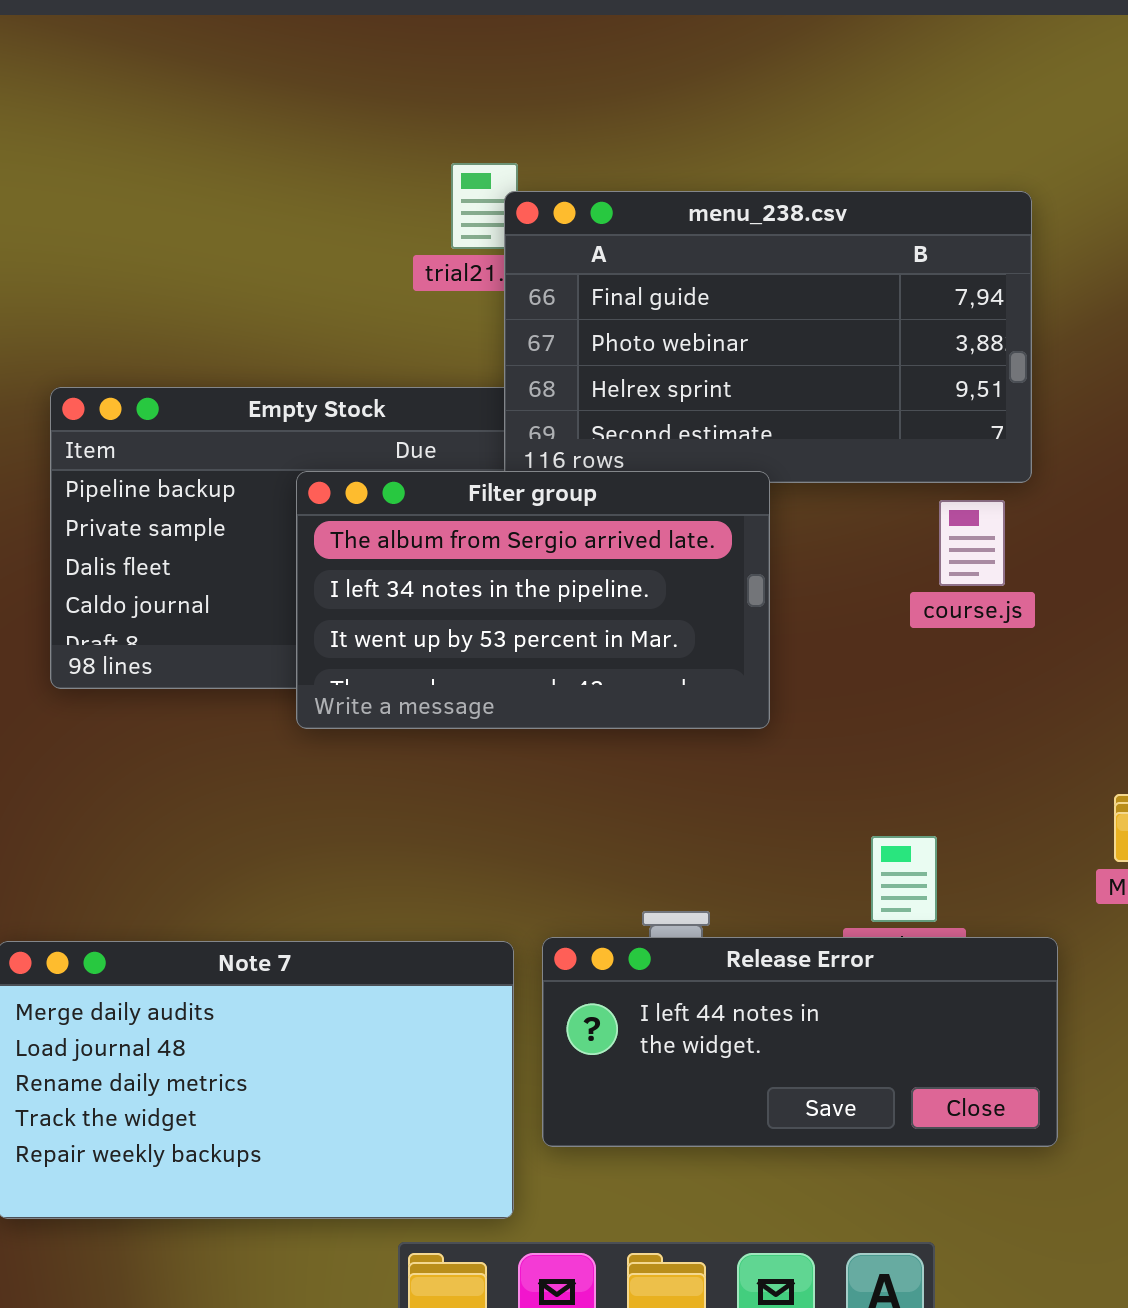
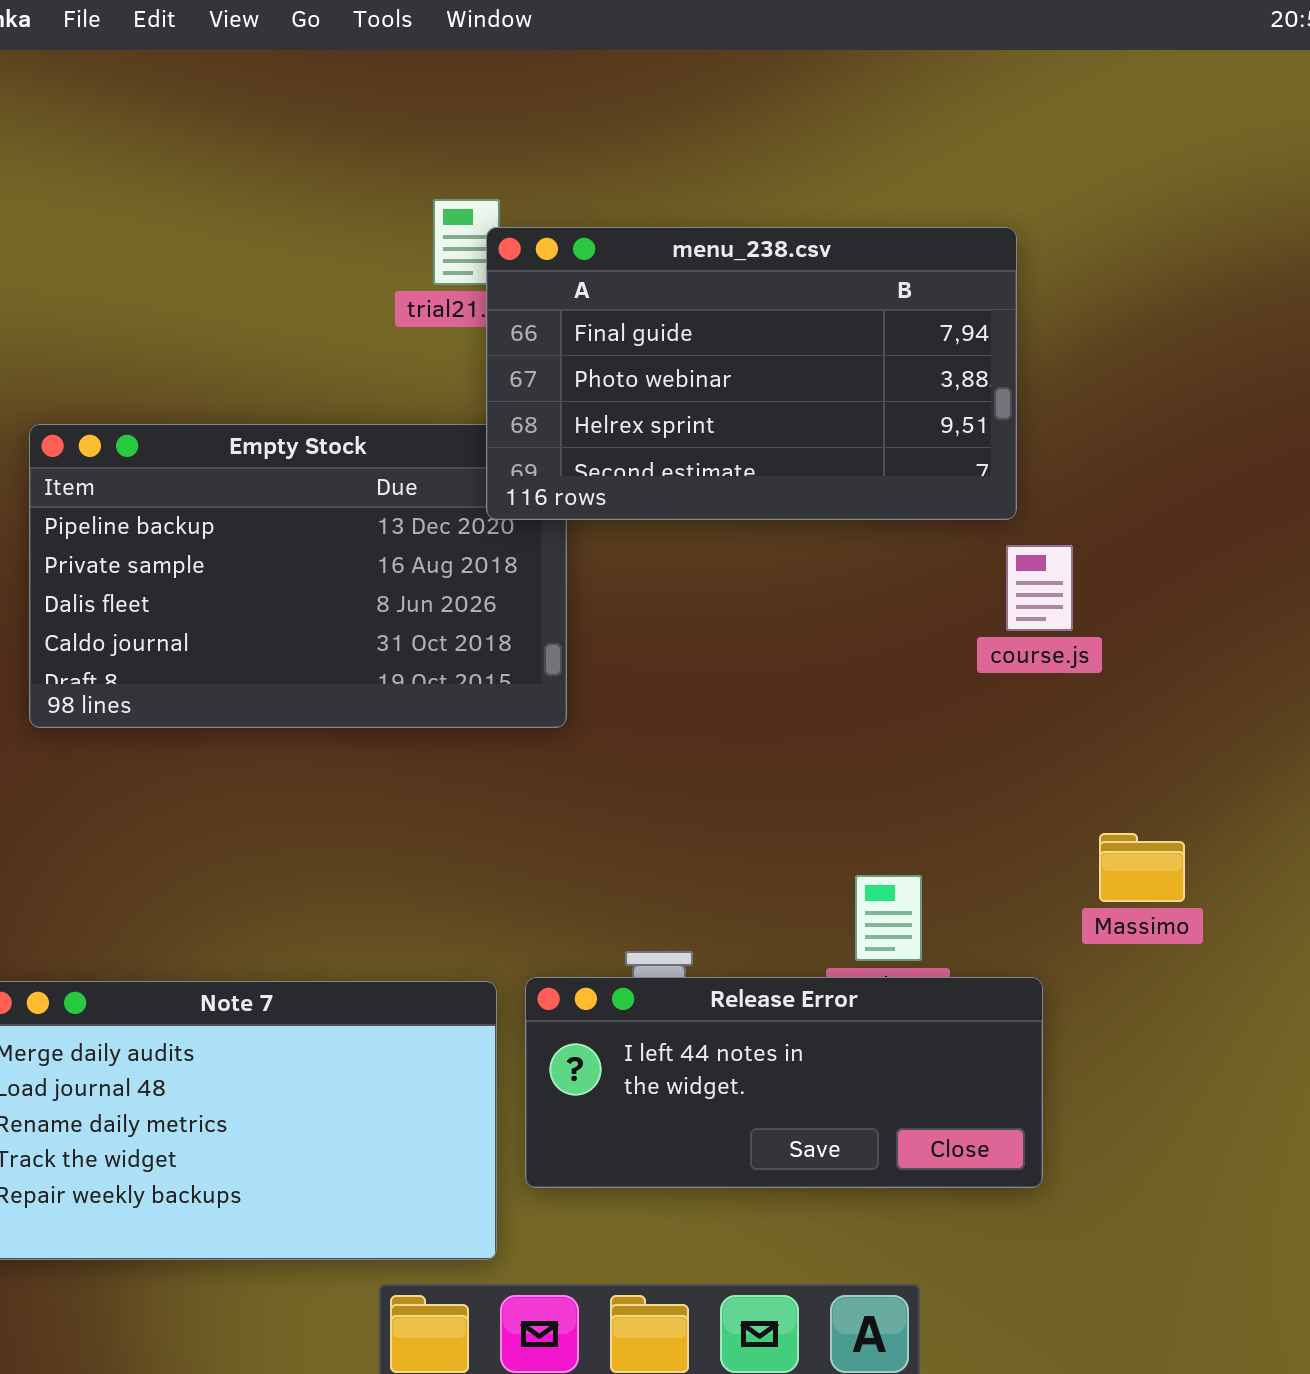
Filter group: [296,471,770,729] -> none, closed
course.js: [939,500,1005,586] -> [1006,545,1073,631], moved

